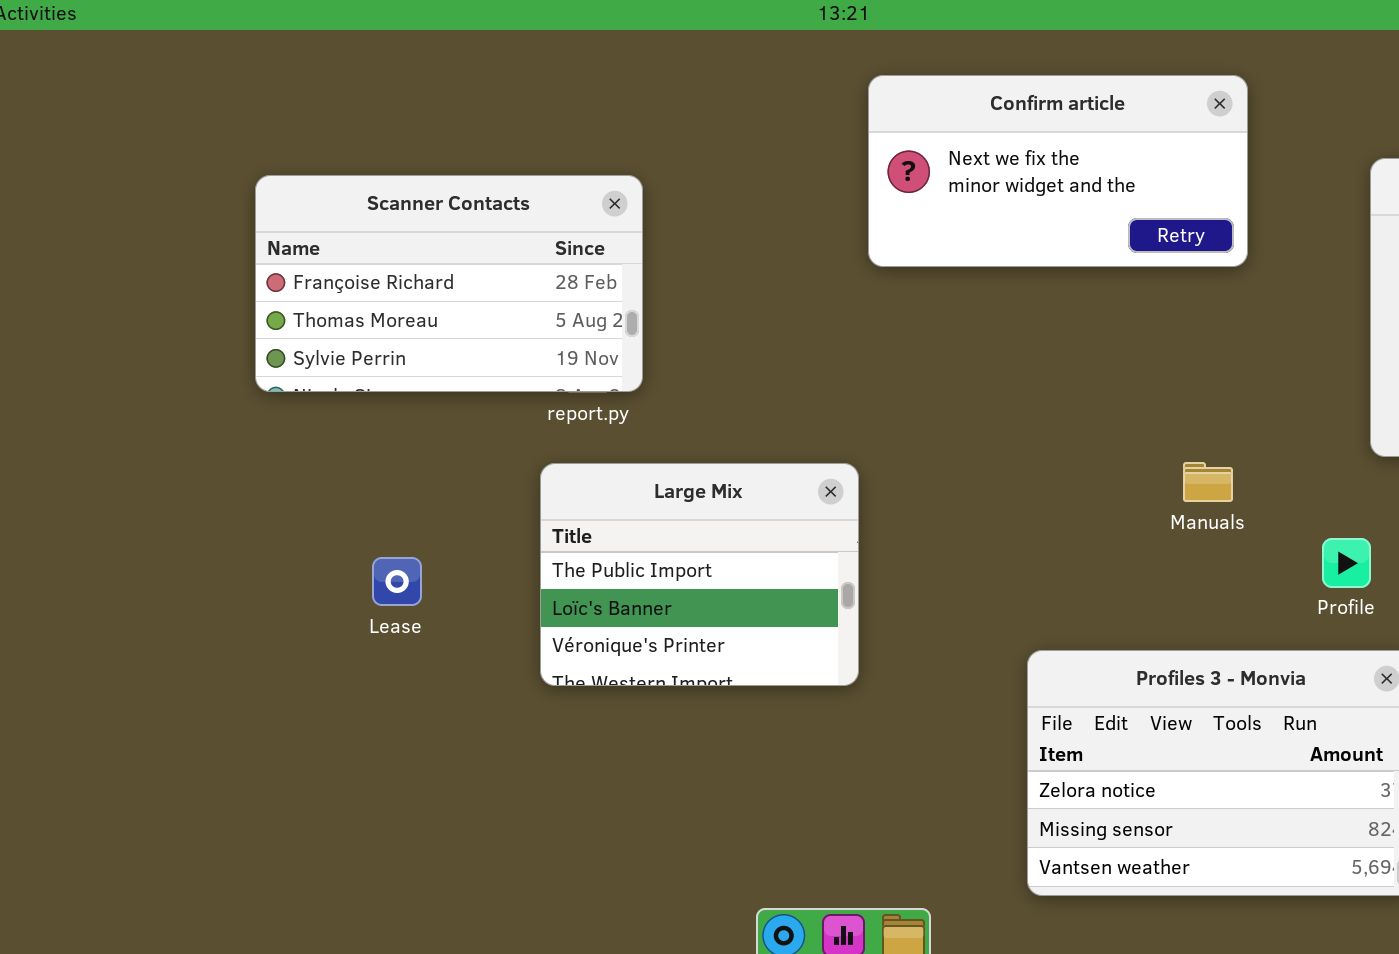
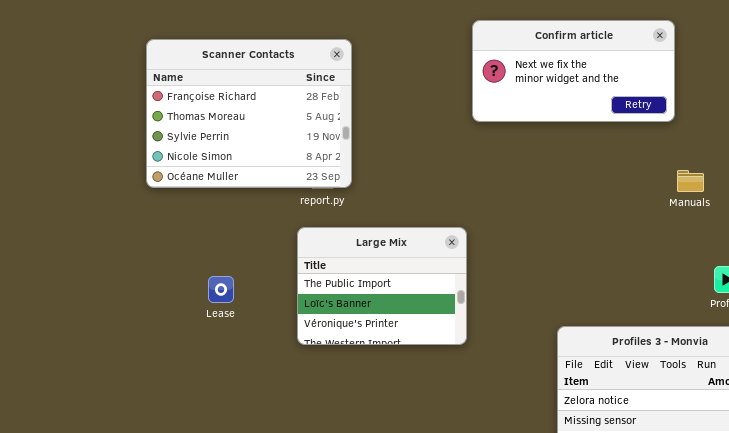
Scanner Contacts: [255,175,643,392] -> [146,39,352,188], resized
Manuals: [1183,462,1233,502] -> [677,170,704,192], moved

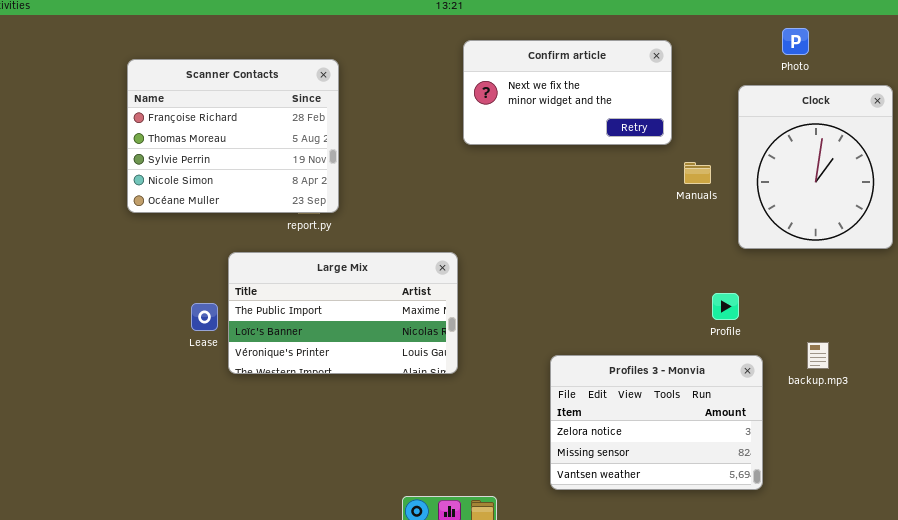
Manuals: [677,170,704,192] -> [684,162,711,184], moved
Large Mix: [297,227,467,345] -> [228,252,458,374], resized

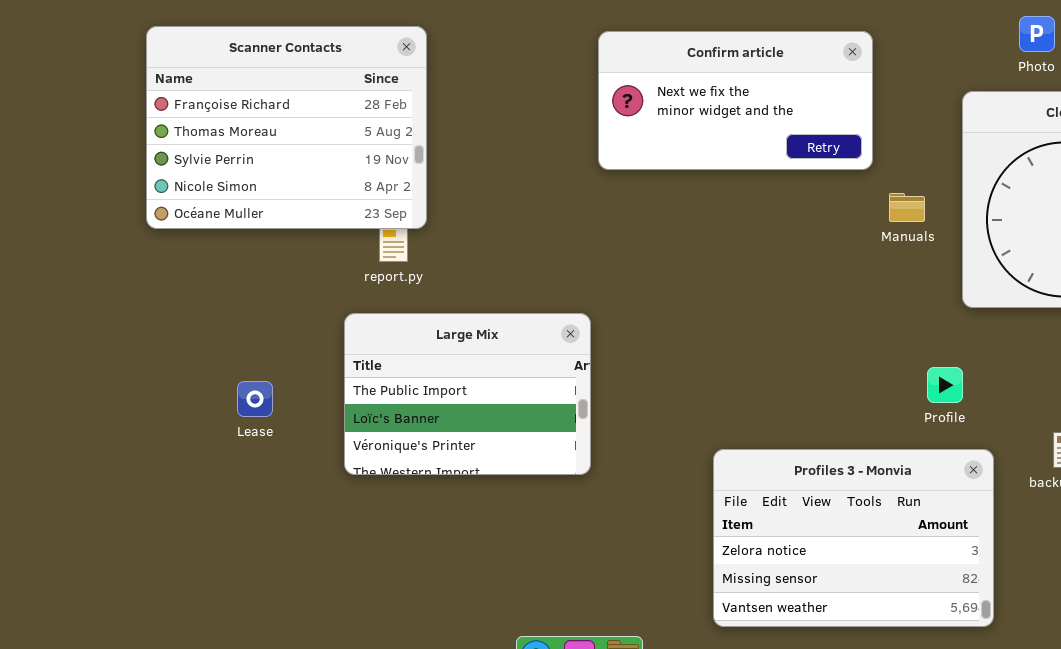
Scanner Contacts: [127,59,339,213] -> [146,26,427,229], moved
Large Mix: [228,252,458,374] -> [344,313,591,475], resized

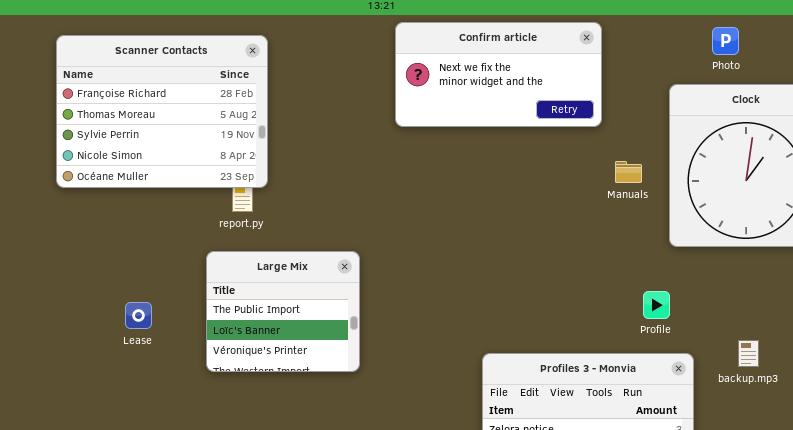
Confirm article: [598,31,873,170] -> [395,22,602,127], moved
Large Mix: [344,313,591,475] -> [206,251,360,372], resized

